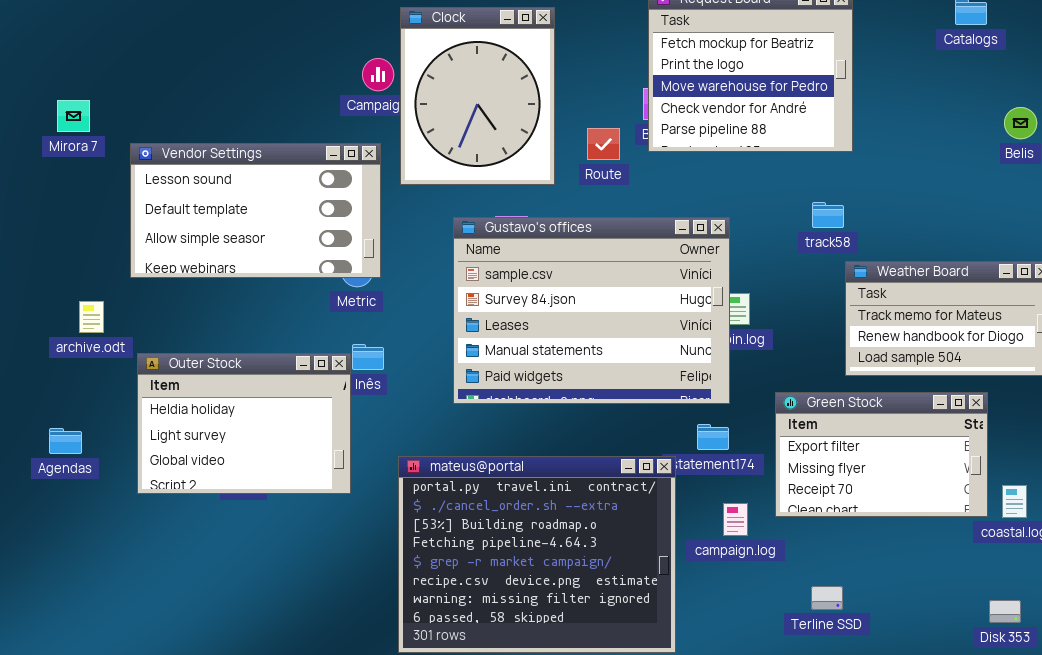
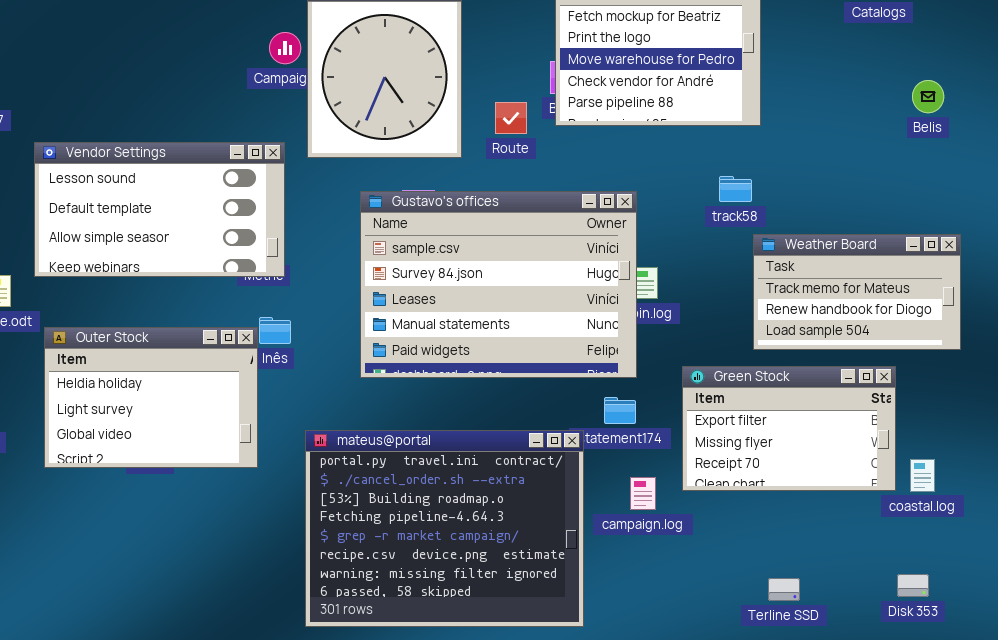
Vendor Settings: [130,143,381,278] -> [34,142,285,277], moved
Terline SSD: [811,586,843,610] -> [768,578,800,601], moved

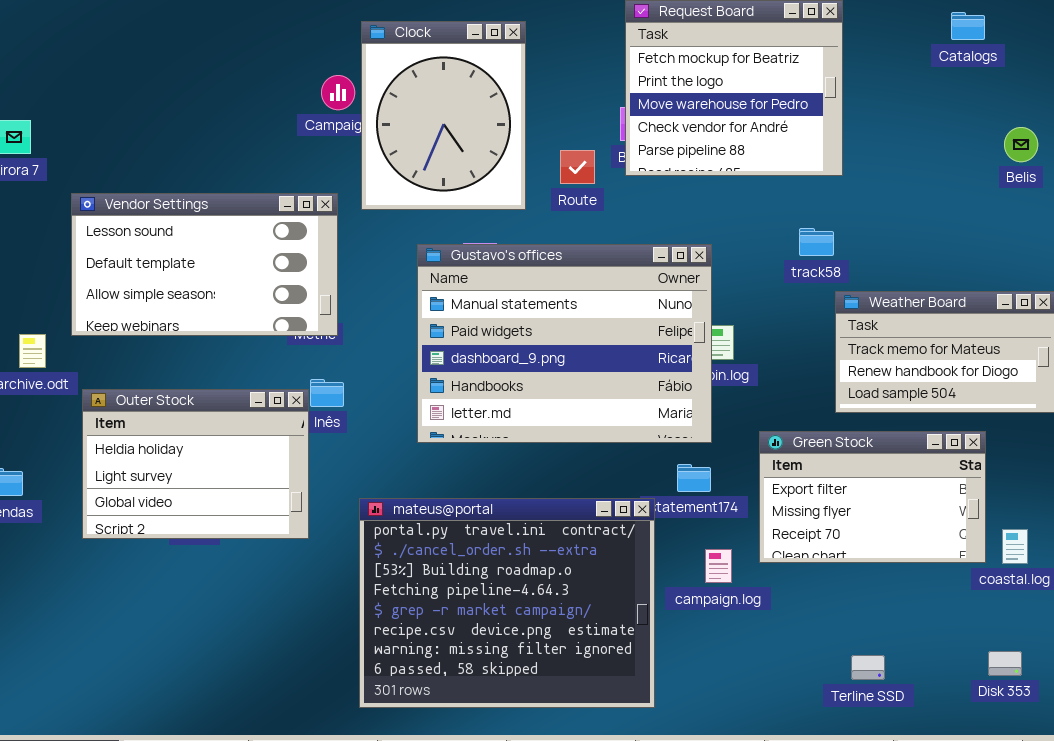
Gustavo's offices: [360,191,637,378] -> [417,244,712,443], scrolled down 3 rows

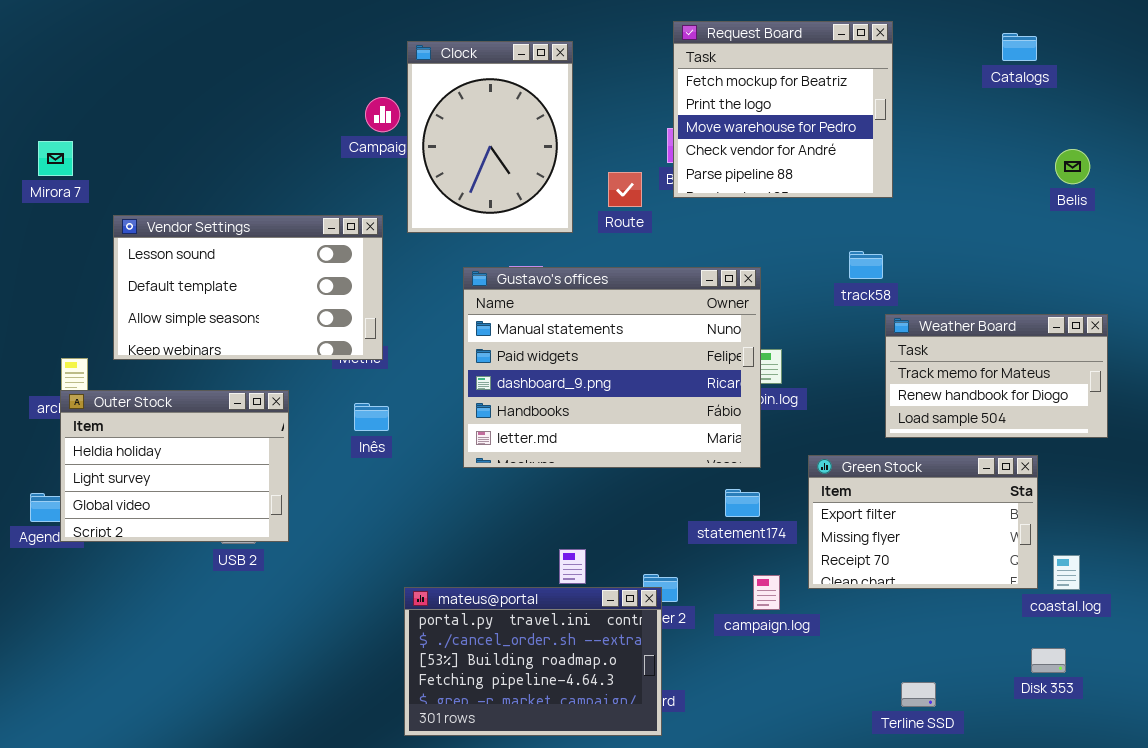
Outer Stock: [82,389,309,539] -> [60,390,289,542], moved
mateus@portal: [359,498,655,708] -> [404,587,662,736], resized
Disk 353: [988,651,1022,676] -> [1031,648,1066,673], moved

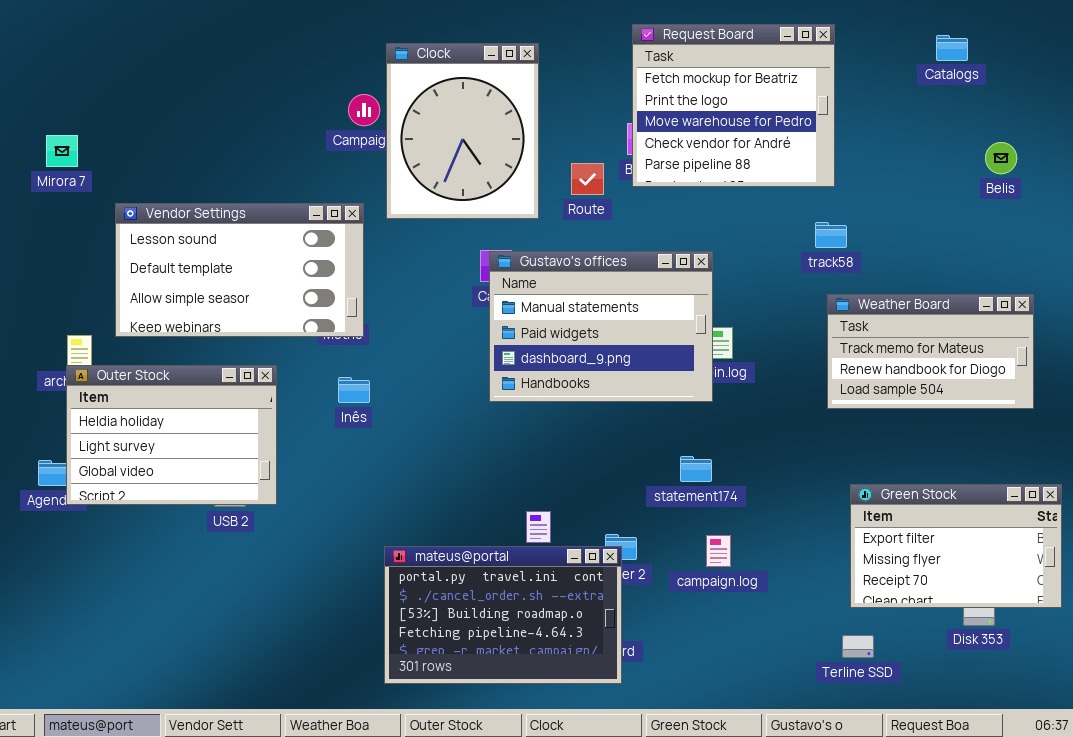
track58: [849,251,883,279] -> [815,222,847,248], moved
Gustavo's offices: [463,267,761,468] -> [489,251,713,402], resized
Green Stock: [808,455,1038,589] -> [850,484,1062,608], moved

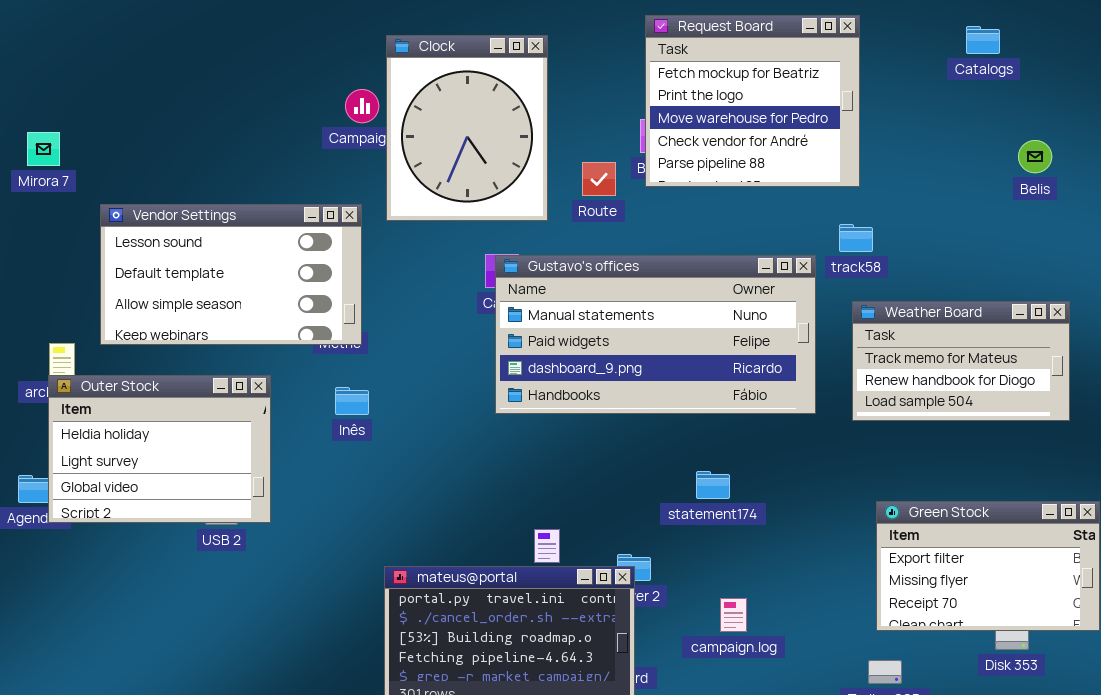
Gustavo's offices: [489,251,713,402] -> [495,255,816,414], resized
campaign.log: [706,535,731,567] -> [720,598,747,632], moved

